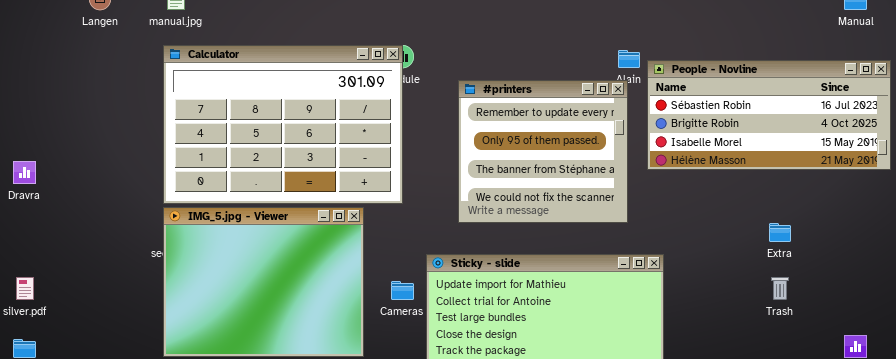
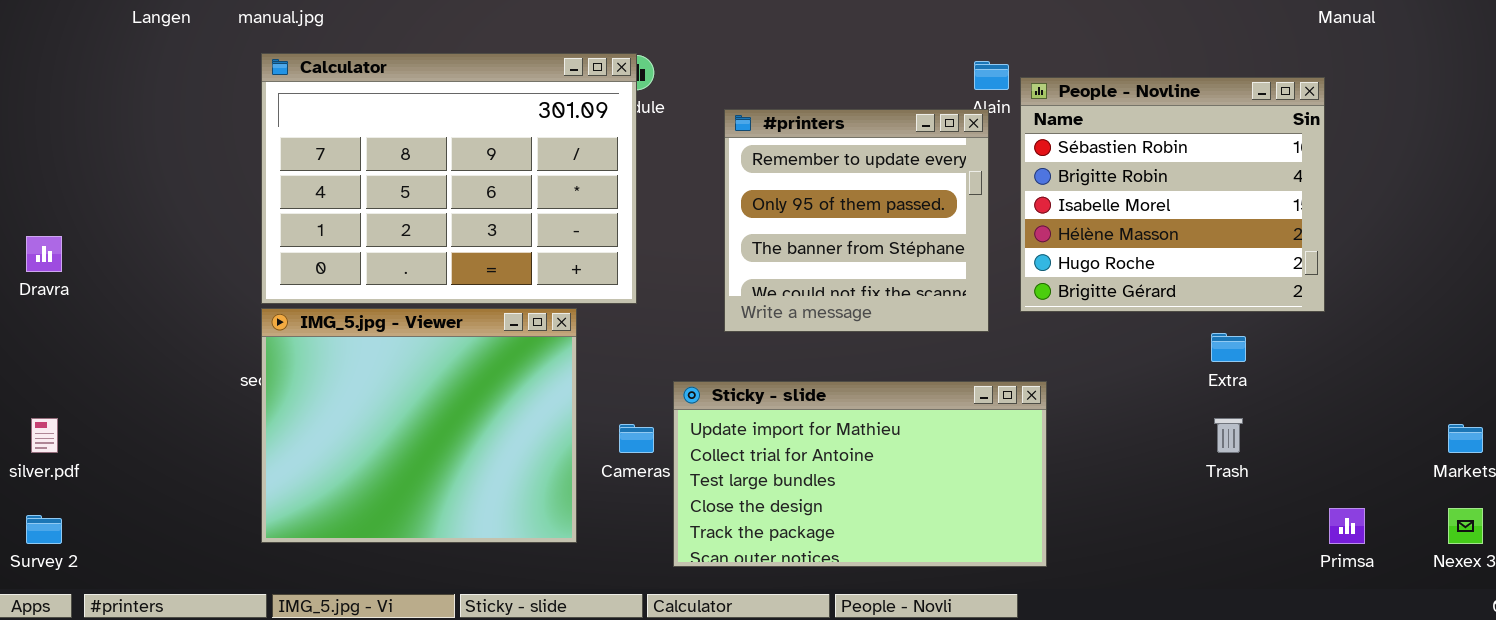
People - Novline: [647,60,891,170] -> [1020,77,1325,312], resized

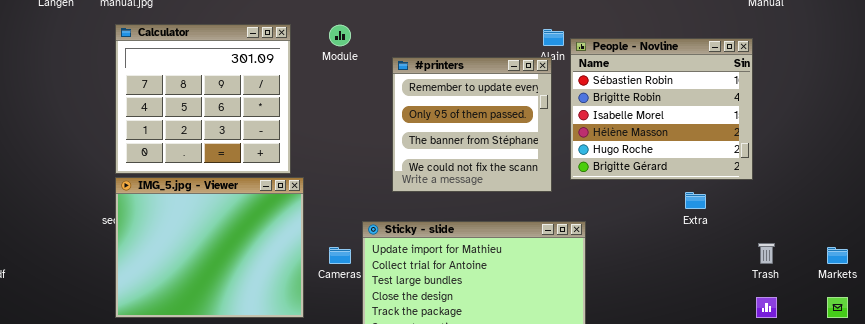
Calculator: [261,53,637,304] -> [115,24,291,174], resized
Trash: [1214,418,1243,453] -> [758,243,775,264], moved

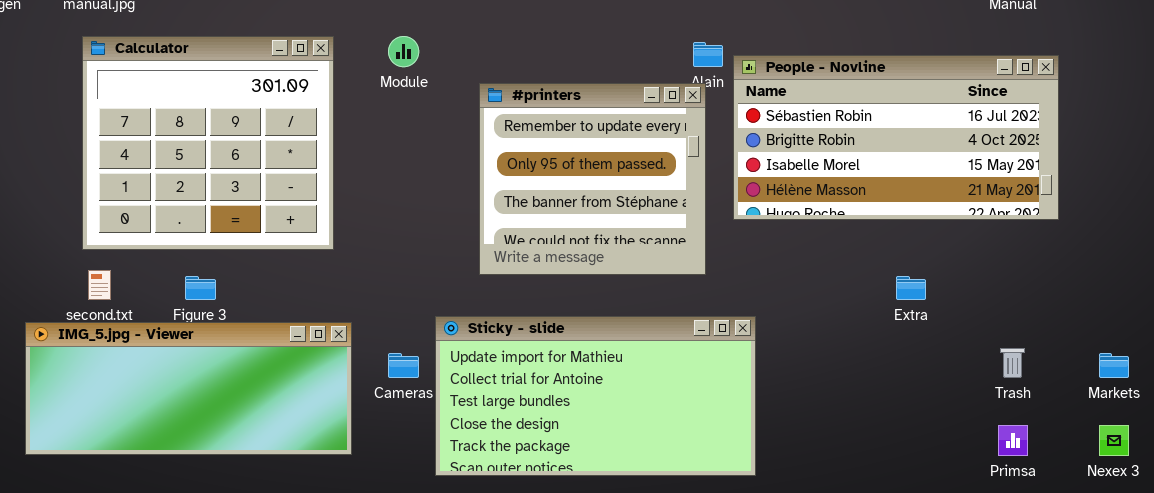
People - Novline: [570,38,753,180] -> [733,55,1059,220], resized
IMG_5.jpg - Viewer: [115,177,304,318] -> [25,322,352,455], resized

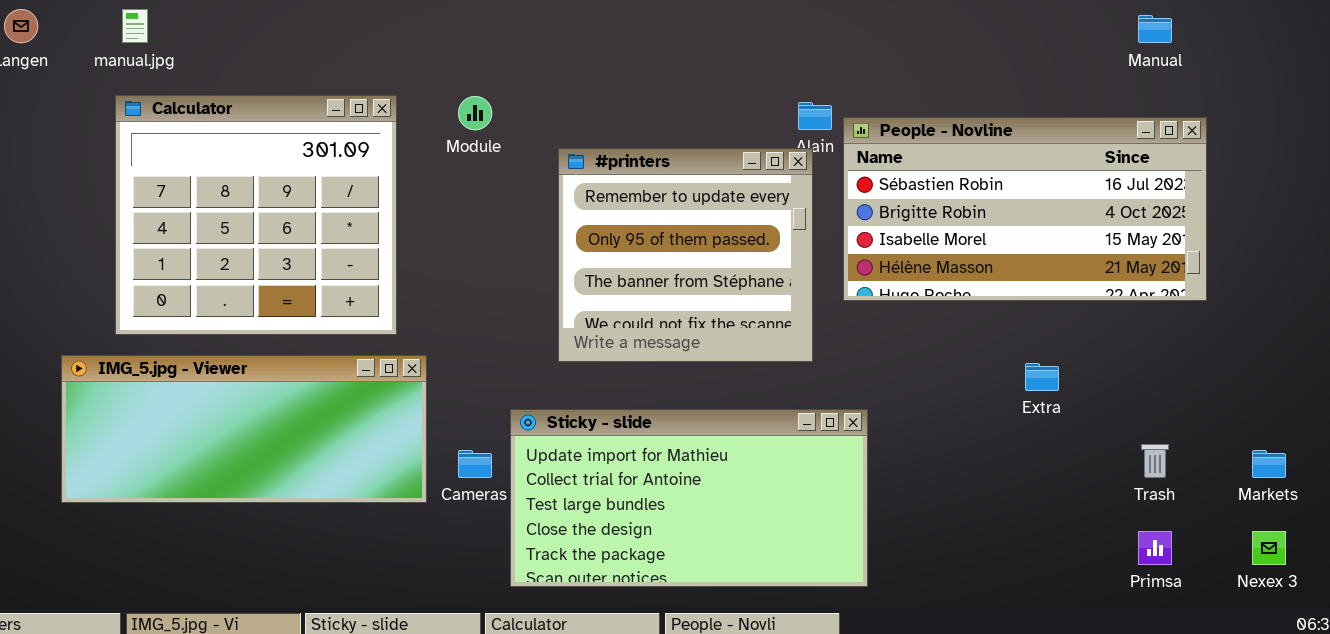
IMG_5.jpg - Viewer: [25,322,352,455] -> [61,355,427,503], moved

